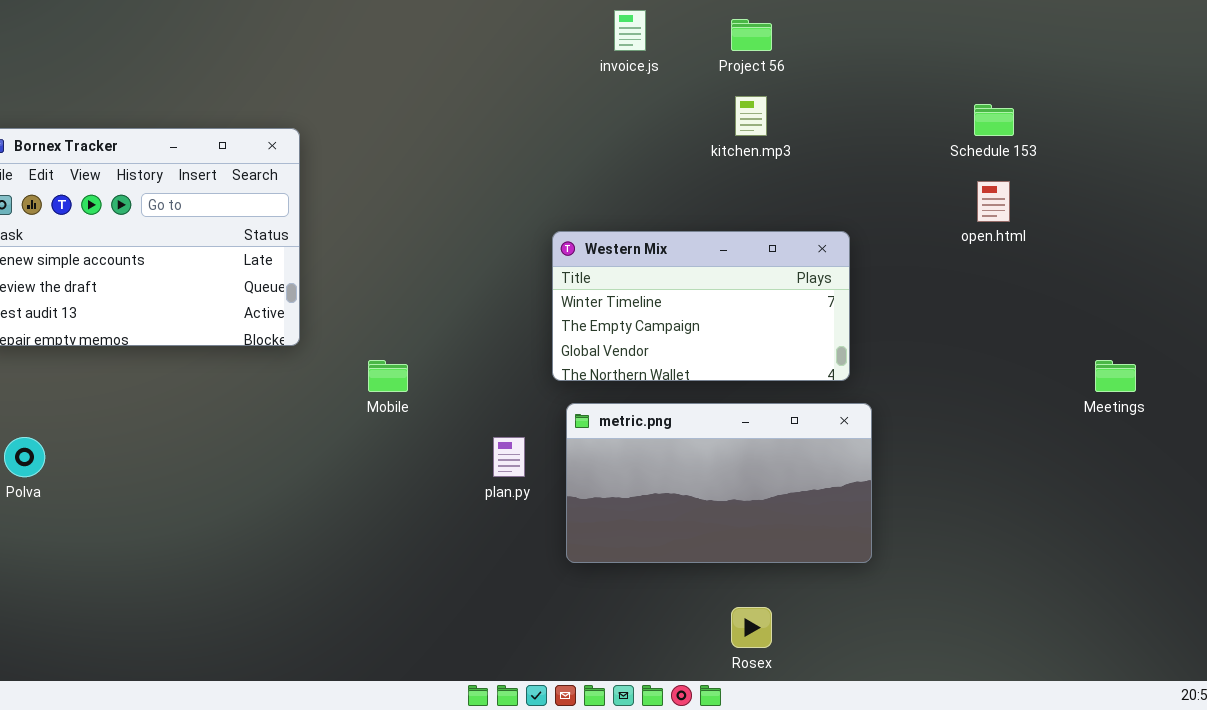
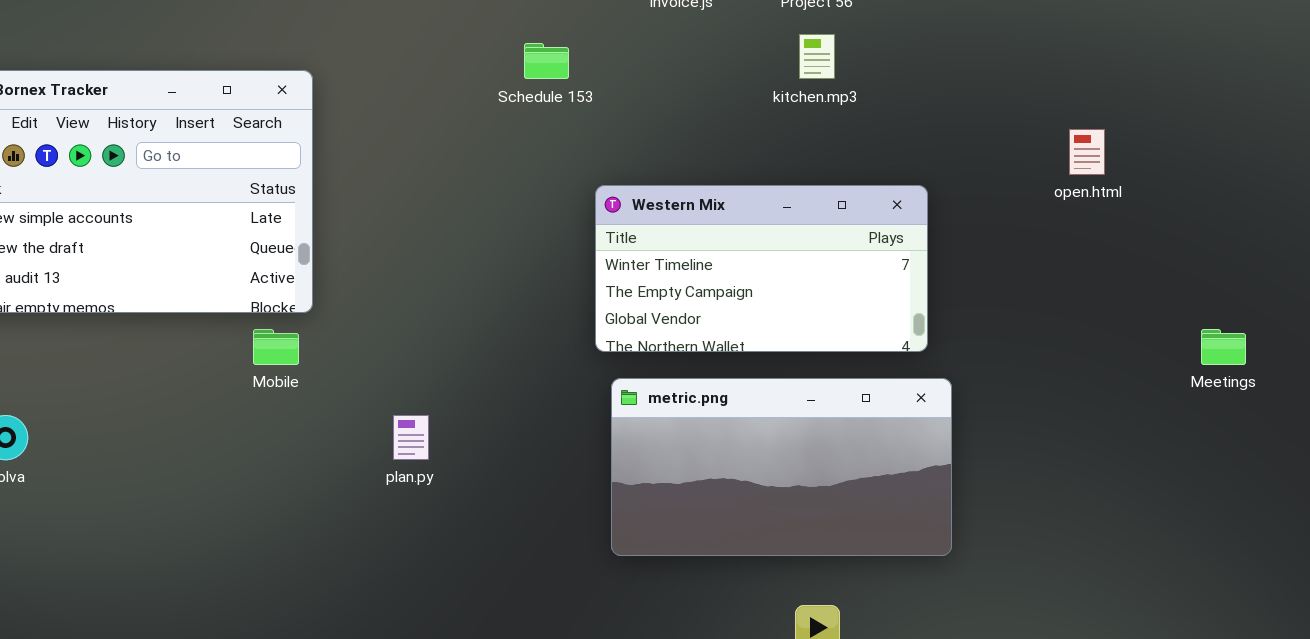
Schedule 153: [974,104,1014,136] -> [524,43,569,79], moved
Mobile: [368,360,408,392] -> [253,329,299,365], moved
plan.py: [493,437,525,477] -> [393,415,429,460], moved

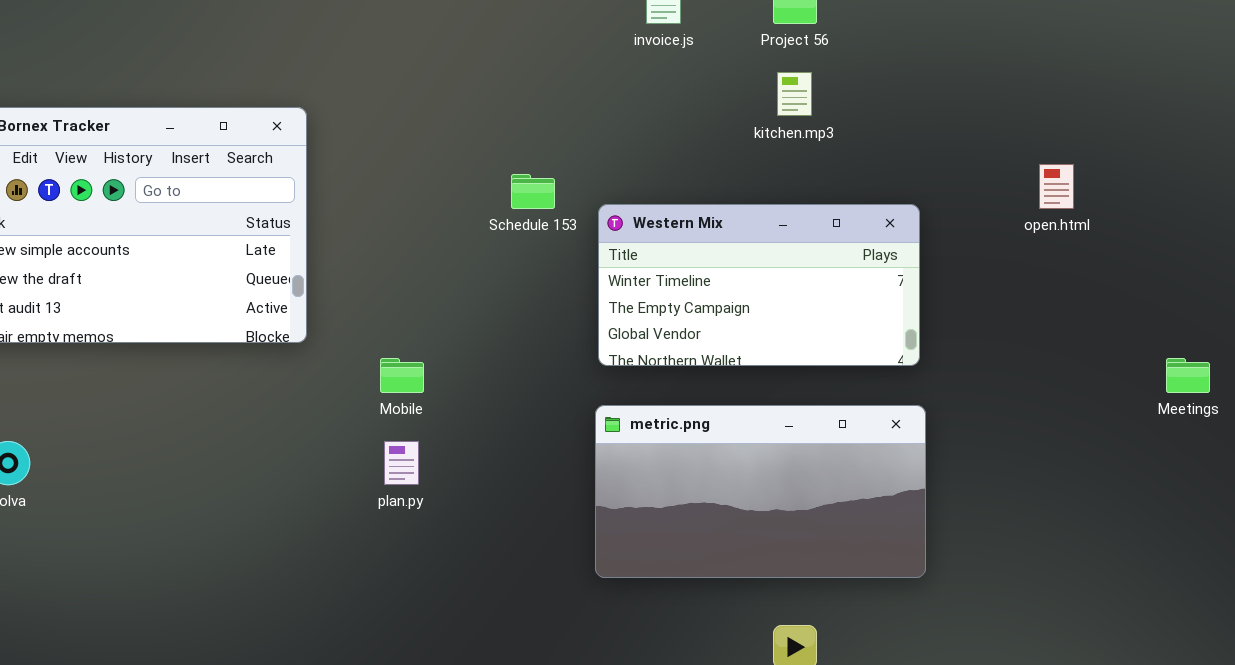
Schedule 153: [524,43,569,79] -> [511,174,555,209], moved
Western Mix: [595,185,928,352] -> [598,204,920,366], moved
Mobile: [253,329,299,365] -> [380,358,424,393], moved

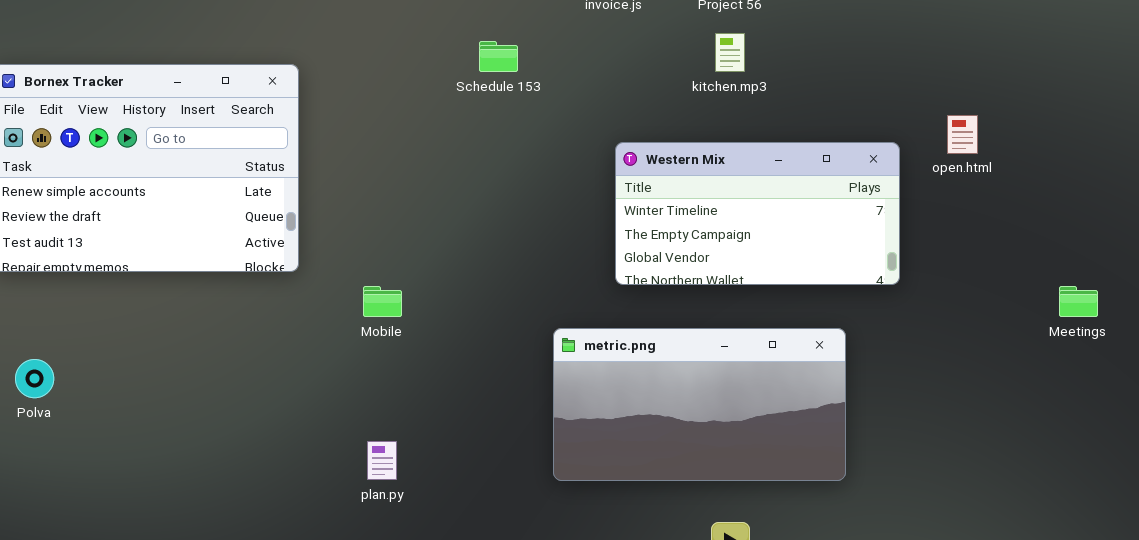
Schedule 153: [511,174,555,209] -> [479,41,518,72], moved
Western Mix: [598,204,920,366] -> [615,142,900,285], moved
plan.py: [384,441,419,485] -> [367,441,397,480], moved

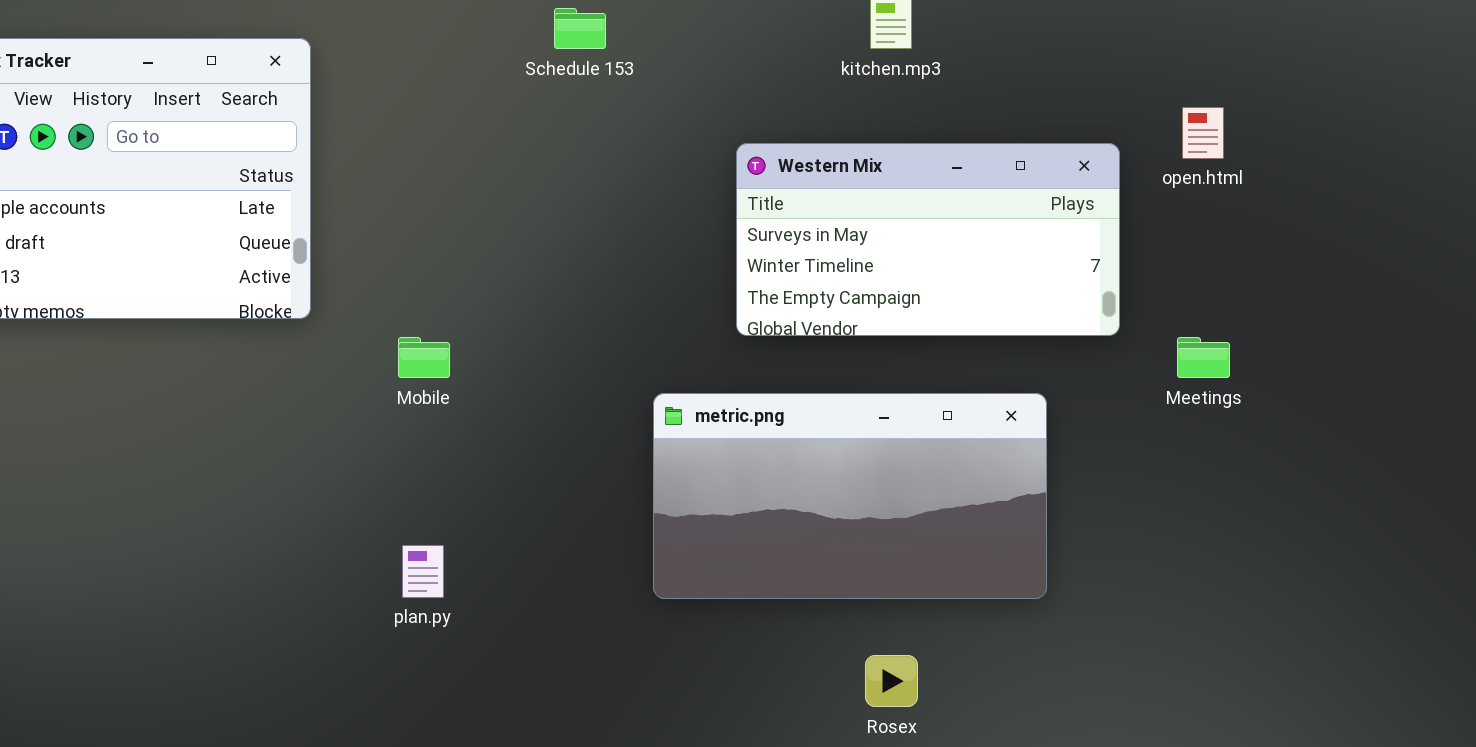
Western Mix: [615,142,900,285] -> [736,143,1120,336], scrolled up 1 row
Meetings: [1059,286,1098,317] -> [1177,337,1230,378], moved

